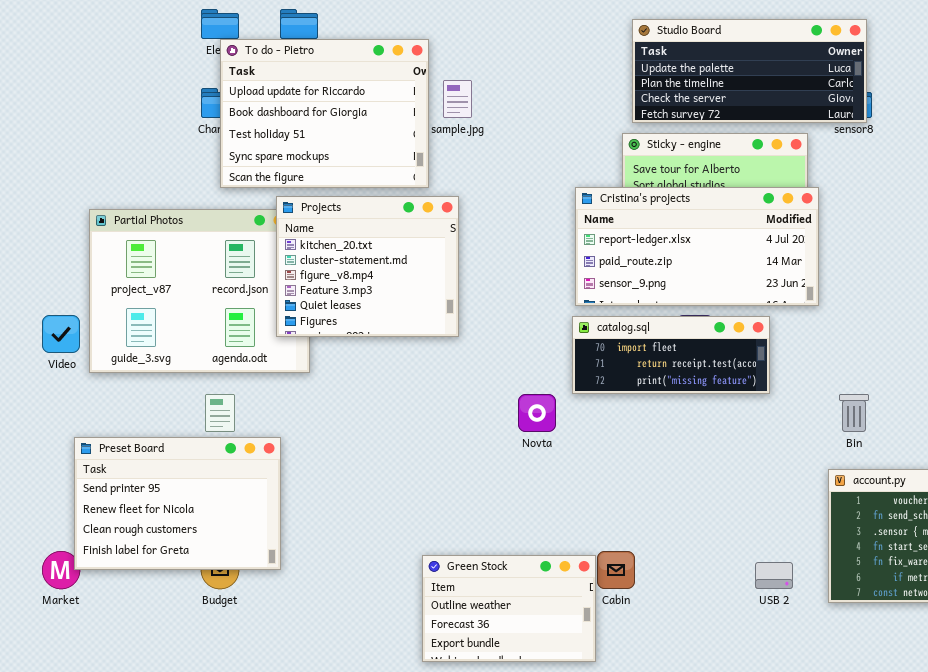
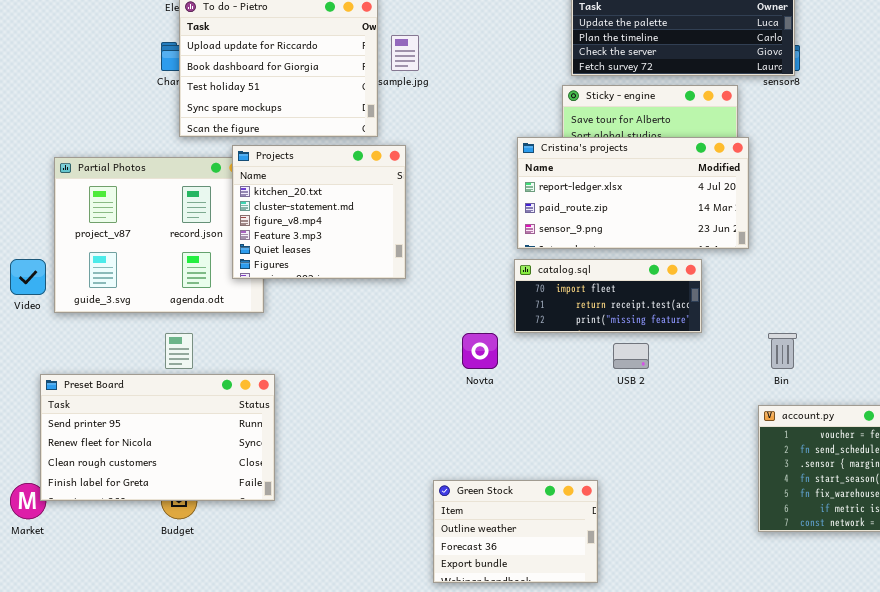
Preset Board: [74,437,281,570] -> [40,374,275,501], resized
Green Stock: [422,555,596,662] -> [433,480,598,583], moved
USB 2: [755,562,793,589] -> [613,343,649,369], moved

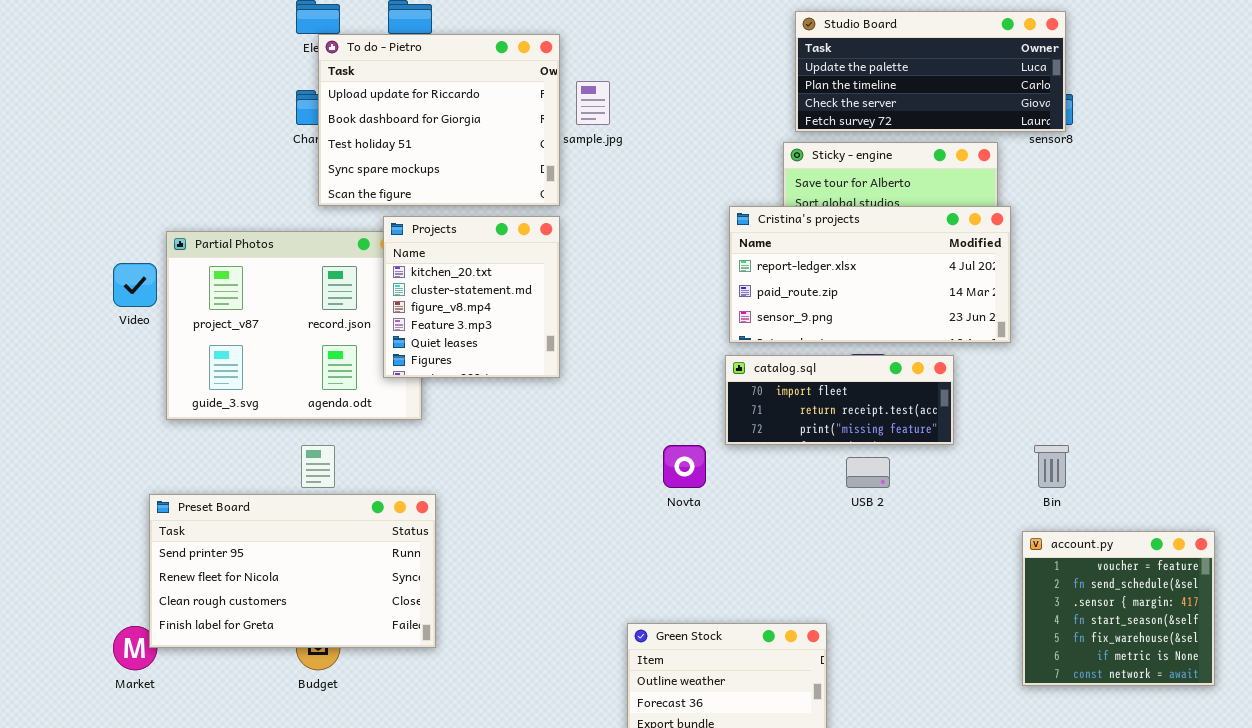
Projects: [232,145,406,279] -> [383,216,560,378], resized
Video: [10,259,46,295] -> [113,263,157,307], moved

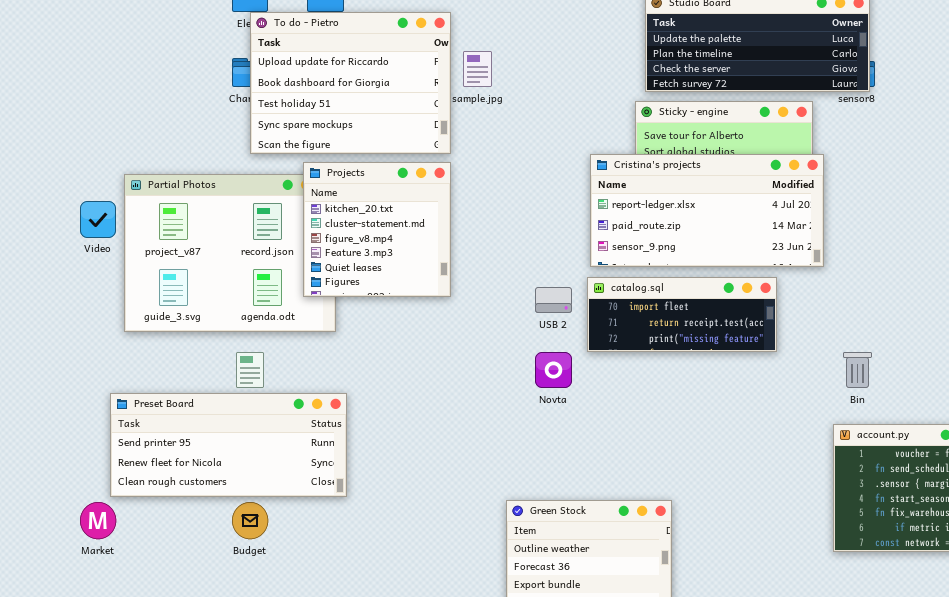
USB 2: [846,457,890,488] -> [535,287,572,313], moved
Preset Board: [149,494,436,648] -> [110,393,347,497], resized

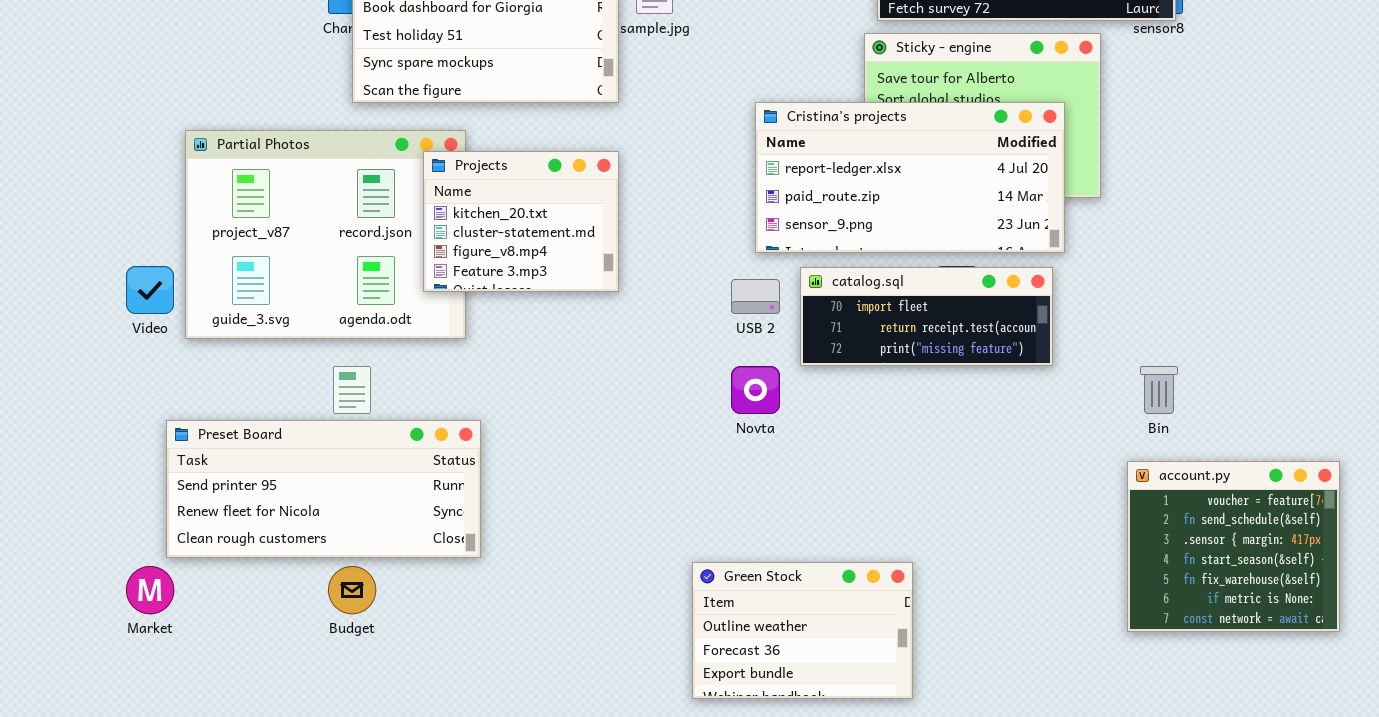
Cristina's projects: [590,154,824,267] -> [755,102,1065,253], moved
Projects: [303,162,451,297] -> [423,151,619,292], resized
Video: [80,201,116,238] -> [126,266,174,314], moved

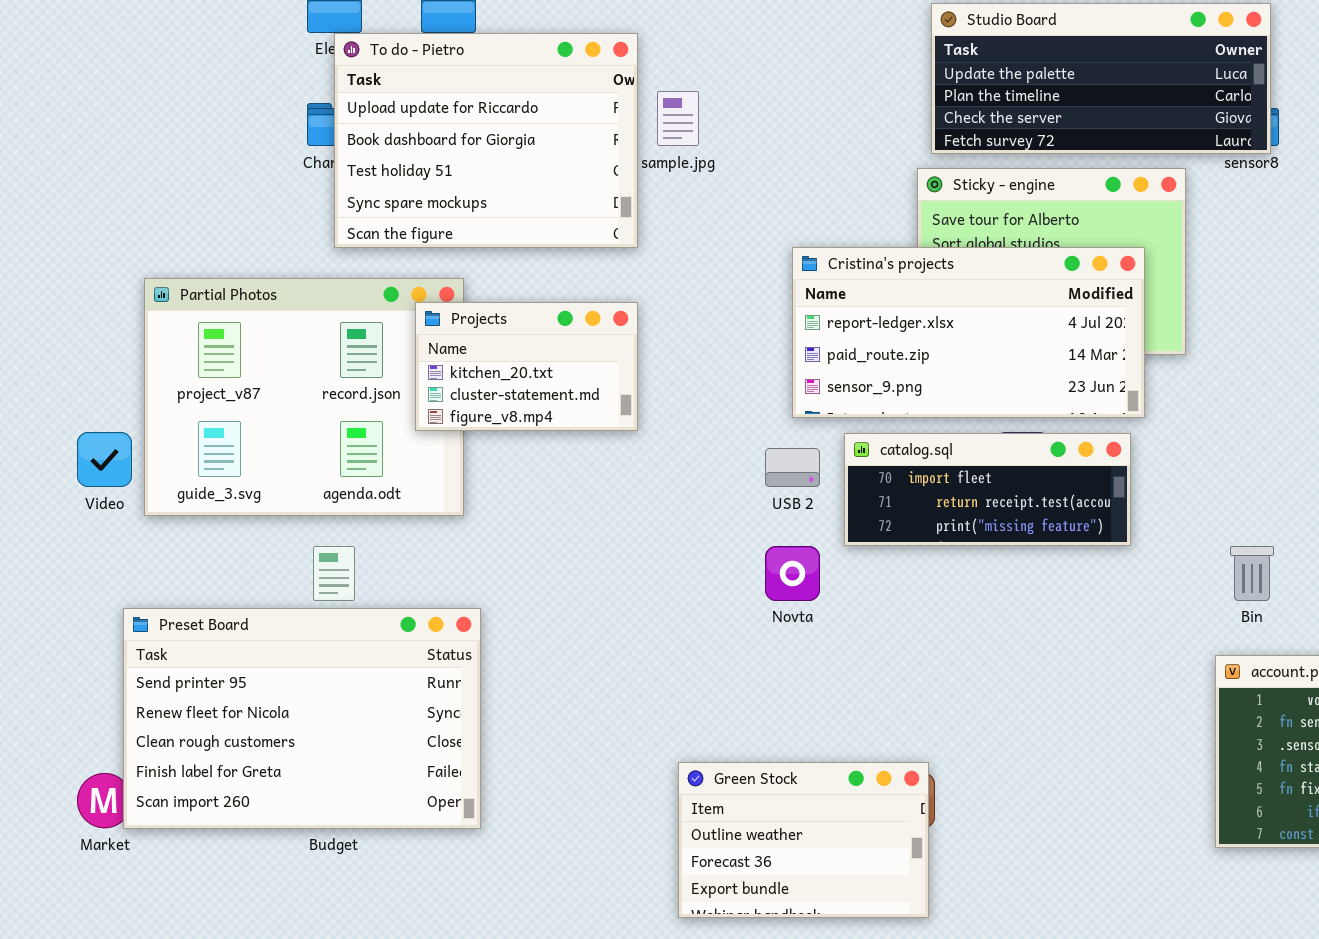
Projects: [423,151,619,292] -> [415,302,638,431], resized
Preset Board: [166,420,481,558] -> [123,608,481,829], resized
Green Stock: [692,562,913,699] -> [678,762,929,918], moved

